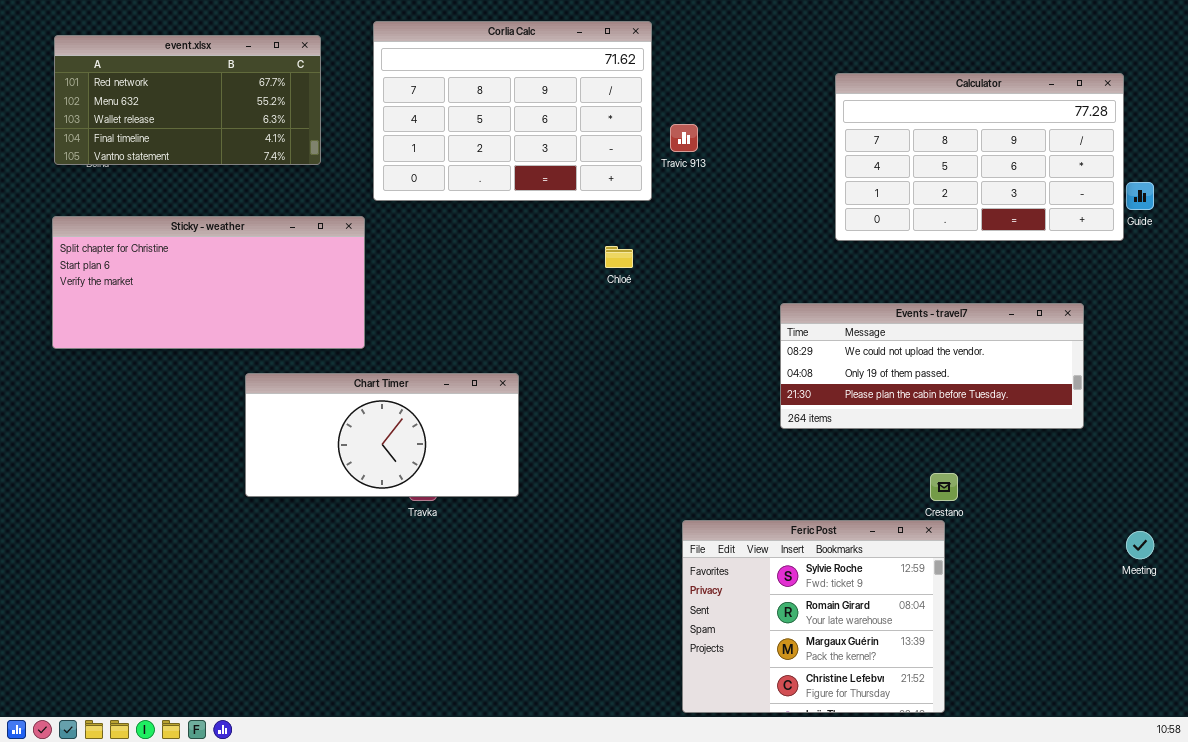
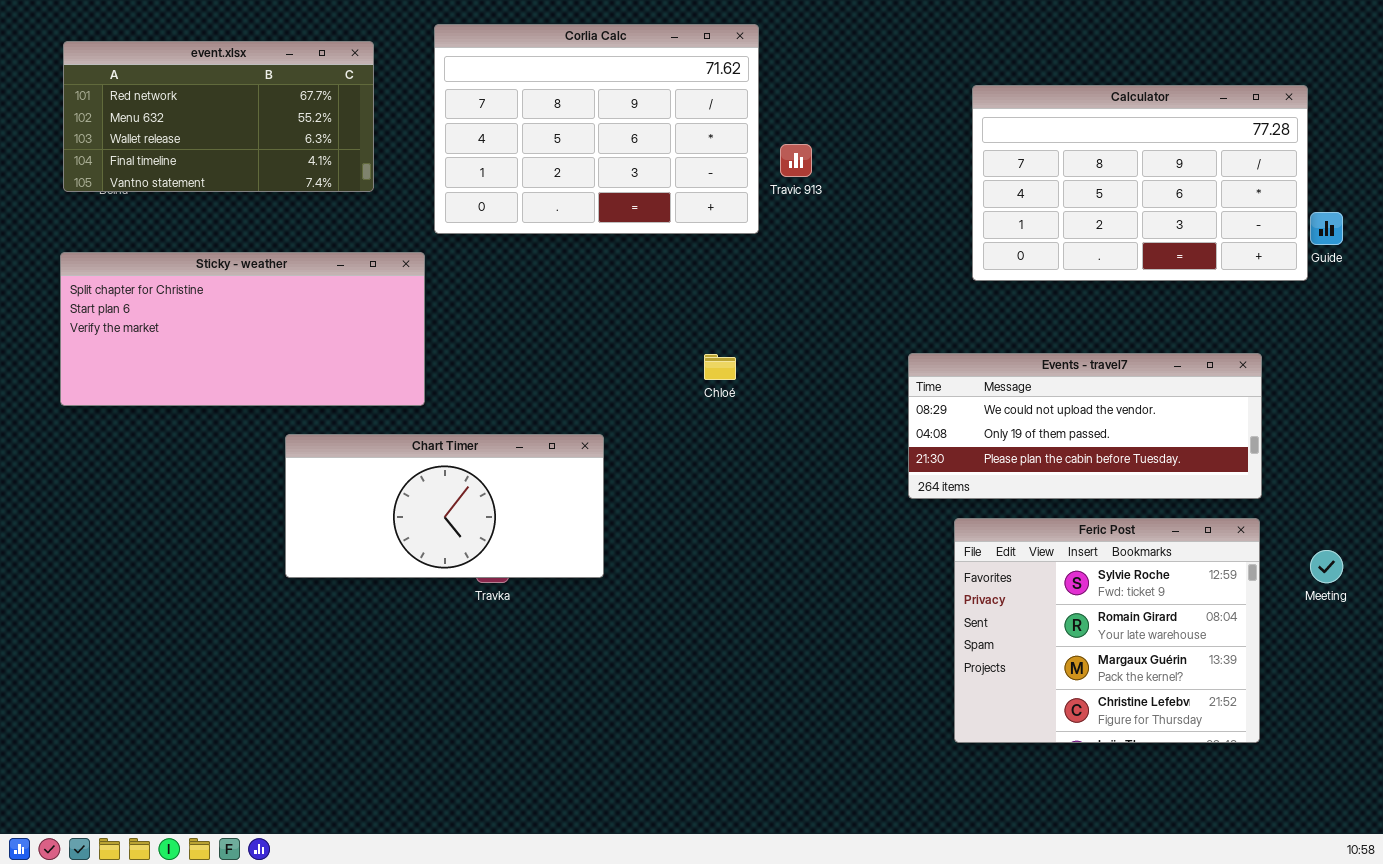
Chloé: [605,246,633,268] -> [704,354,736,380], moved
Feric Post: [682,520,945,713] -> [954,518,1260,743], moved
Meeting: [1126,531,1154,559] -> [1310,550,1343,583], moved

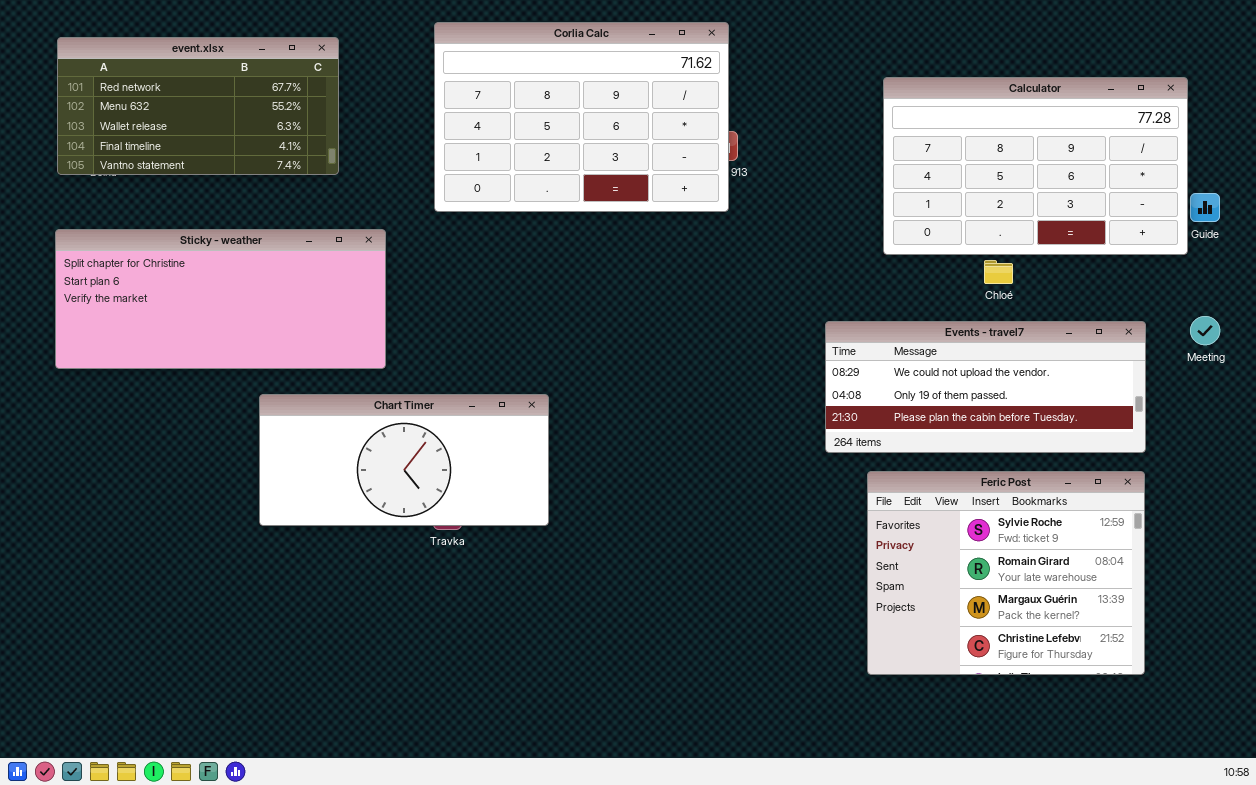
Corlia Calc: [434,24,759,234] -> [434,22,729,212], moved
Chloé: [704,354,736,380] -> [984,260,1013,284], moved
Meeting: [1310,550,1343,583] -> [1190,316,1220,345], moved

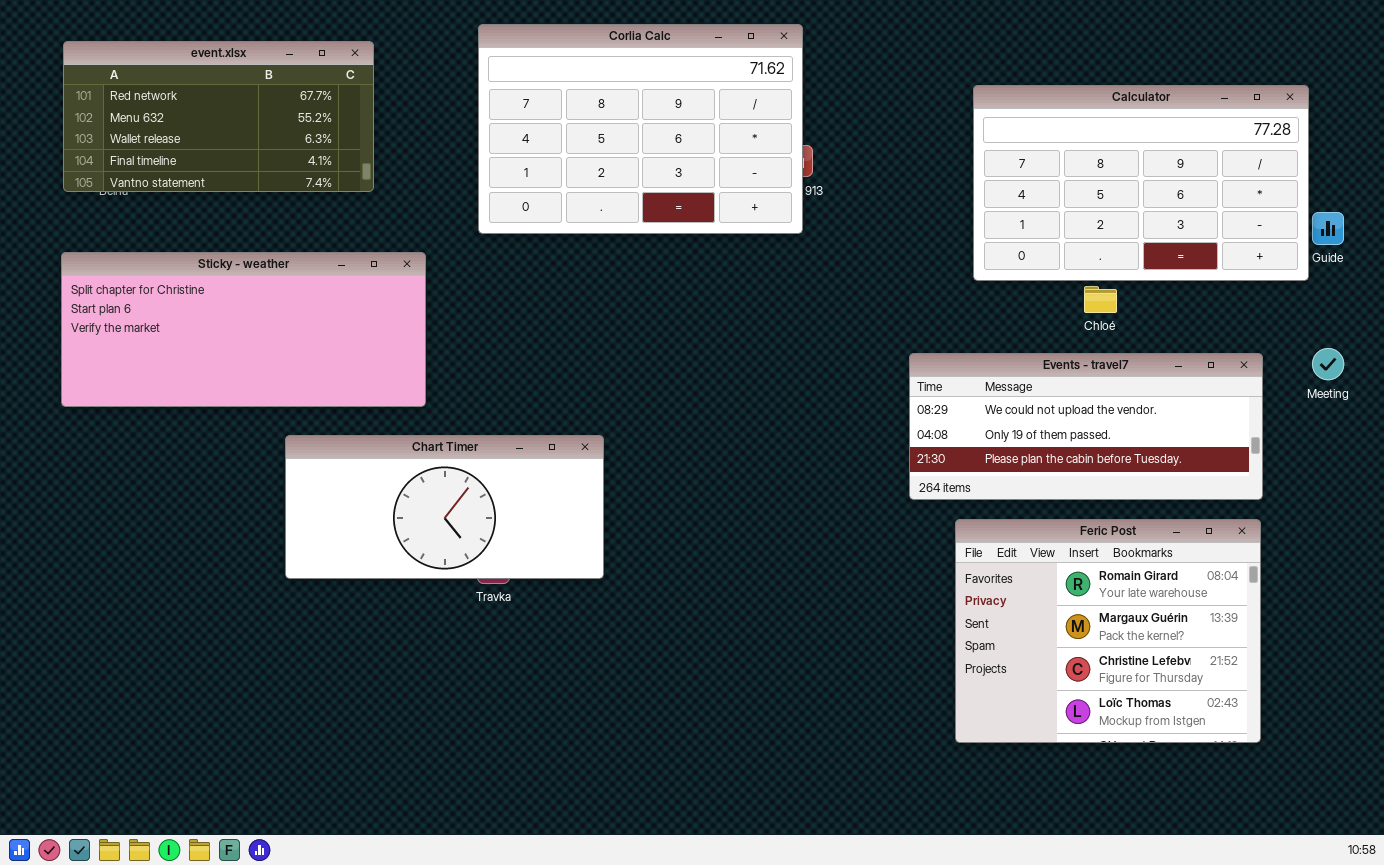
Feric Post: [867,471,1145,675] -> [955,519,1261,743], scrolled down 1 row

